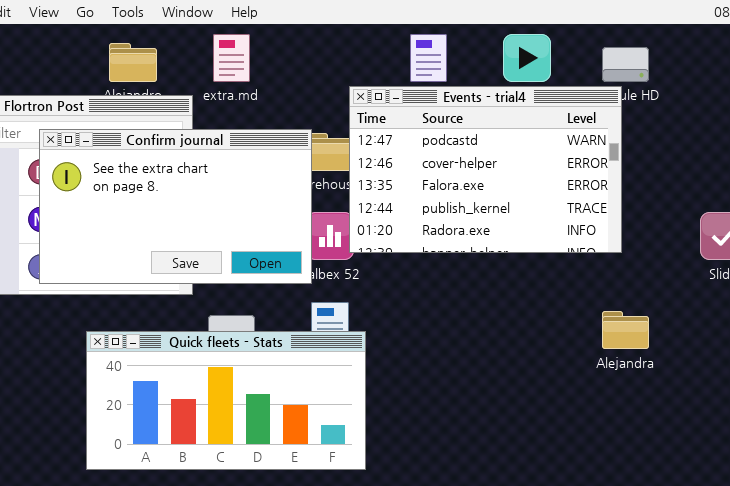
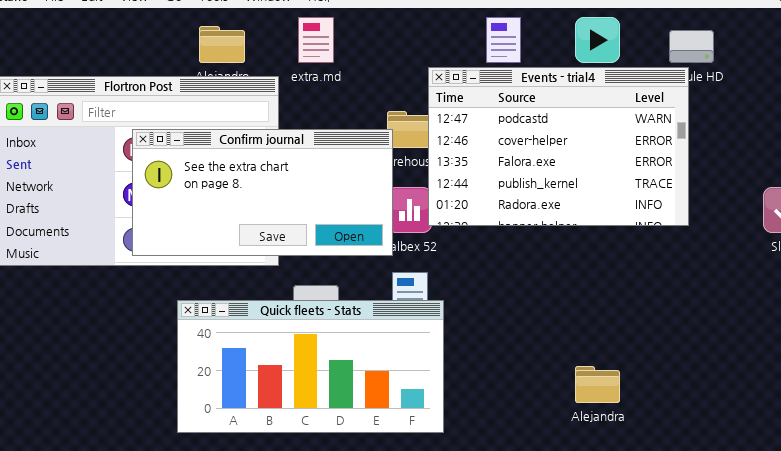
Confirm journal: [39,129,312,284] -> [132,129,393,256], resized
Alejandra: [602,311,649,349] -> [575,366,620,403], moved

